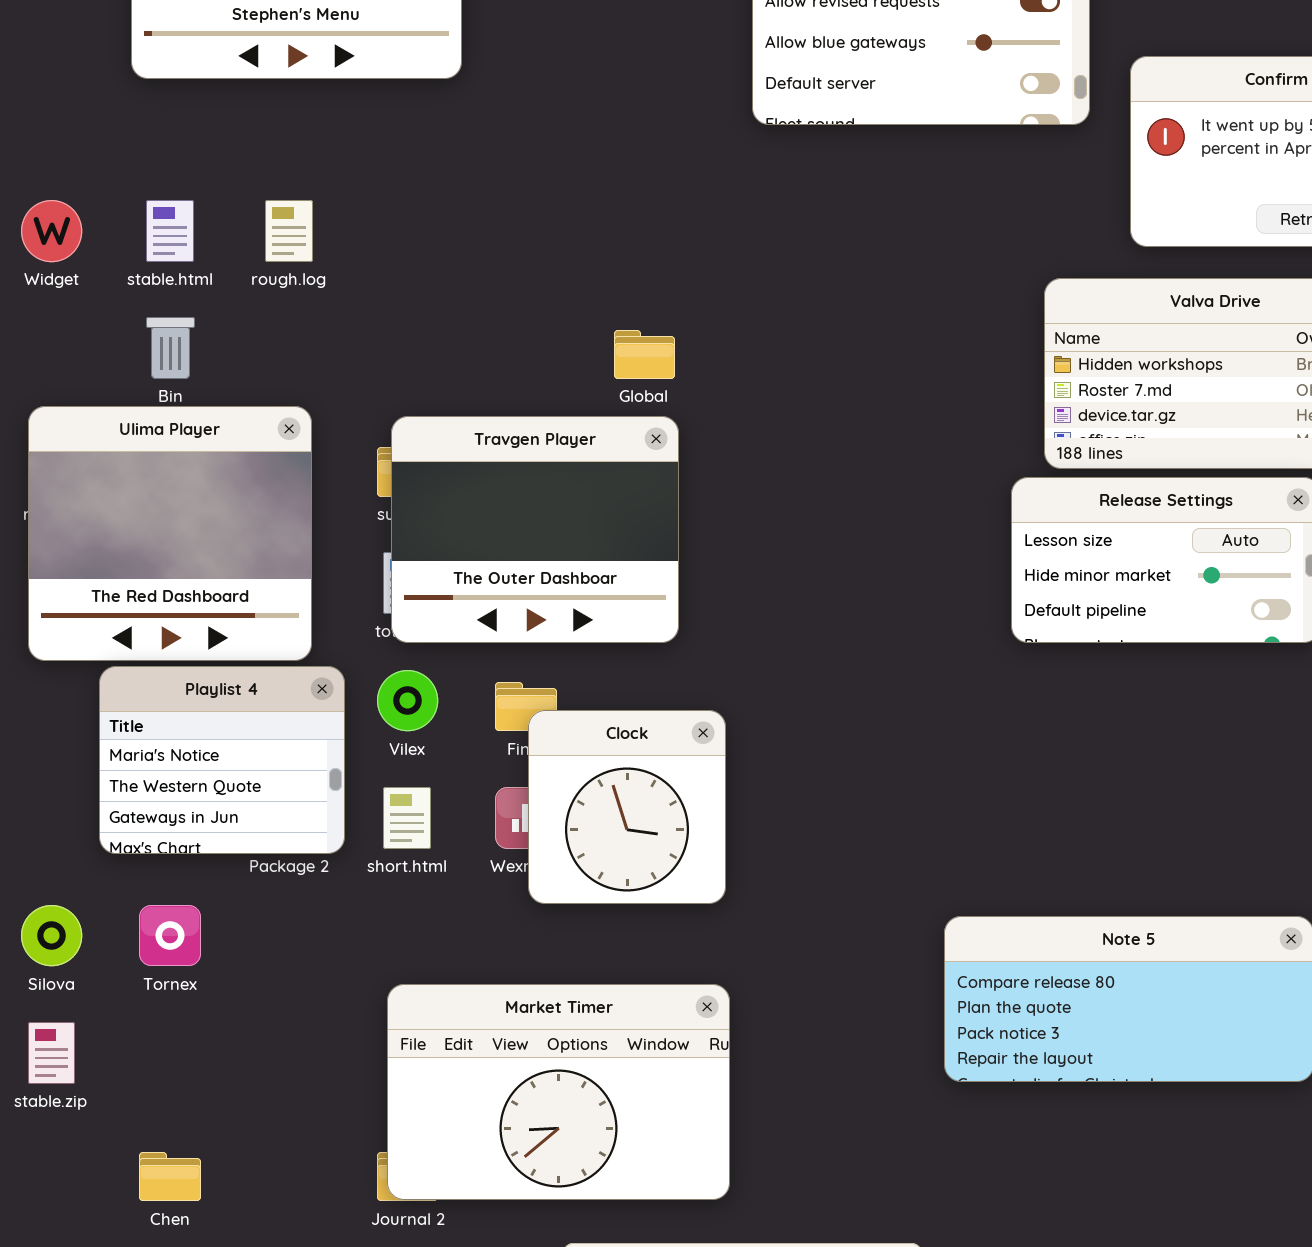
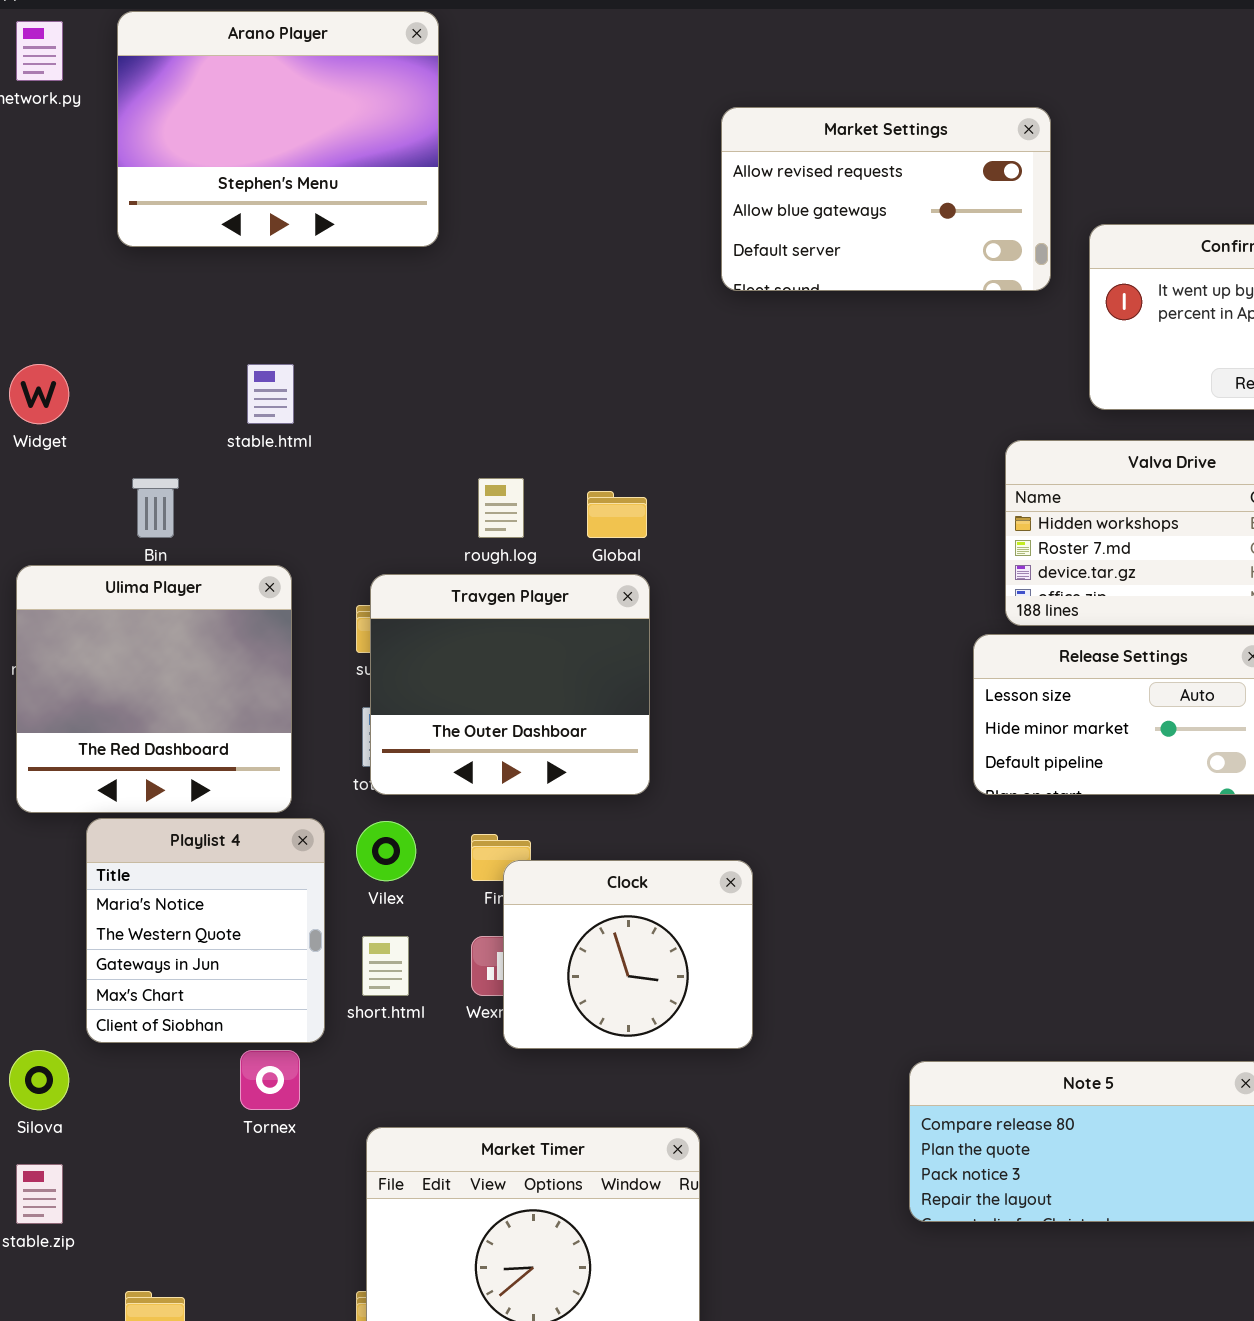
stable.html: [146,200,194,262] -> [247,364,294,424], moved
rough.log: [265,200,313,262] -> [478,478,524,538], moved
Playlist 4: [99,666,345,854] -> [86,818,325,1043], resized
Clock: [528,710,726,904] -> [503,860,753,1049], resized
Tornex: [139,905,201,966] -> [240,1050,300,1110], moved

